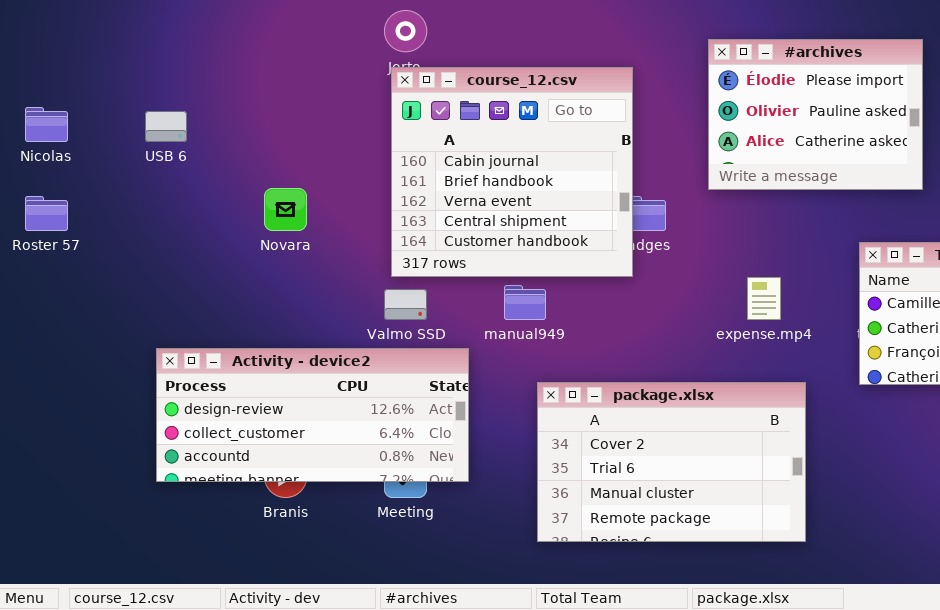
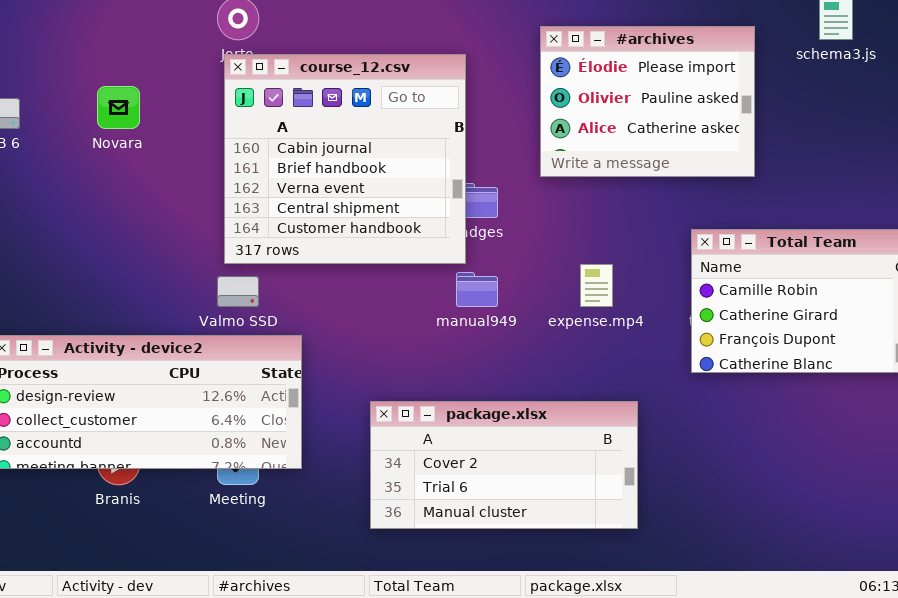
Novara: [264,188,307,231] -> [97,86,140,129], moved
manual949: [504,285,546,320] -> [456,272,498,307], moved
package.xlsx: [537,382,806,542] -> [370,401,638,529], resized

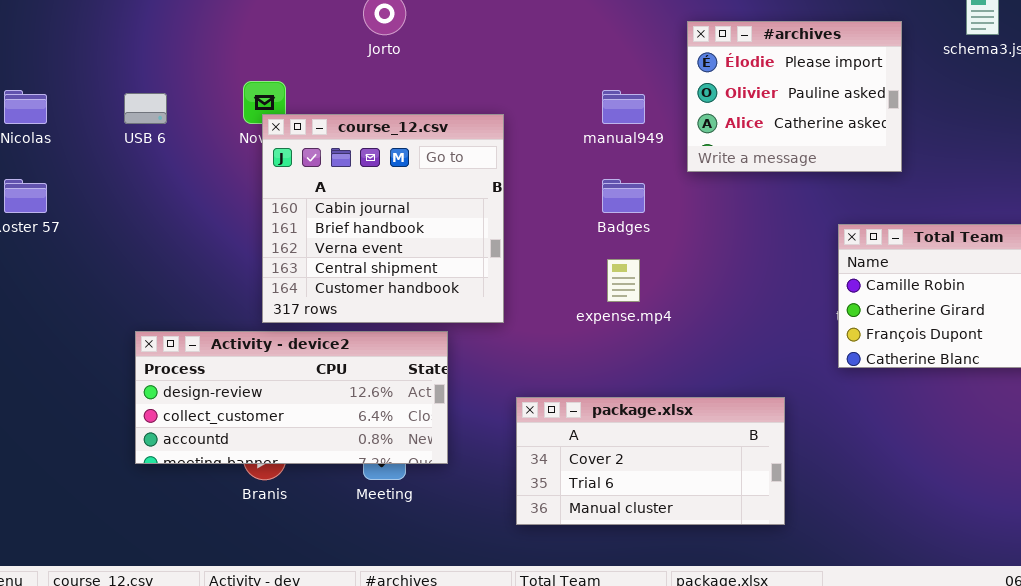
course_12.csv: [224,54,466,264] -> [262,114,504,323], moved
expense.mp4: [580,264,613,307] -> [607,259,640,302], moved
manual949: [456,272,498,307] -> [602,90,645,124], moved

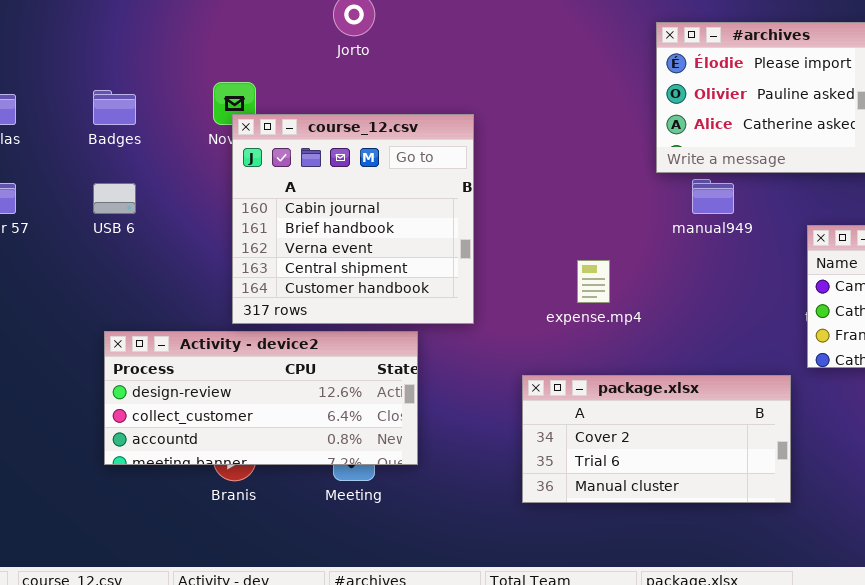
manual949: [602,90,645,124] -> [692,179,734,214], moved
USB 6: [124,93,167,124] -> [93,183,136,214], moved
Badges: [602,179,645,213] -> [93,90,136,125], moved
package.xlsx: [516,397,785,525] -> [522,375,791,503], moved

